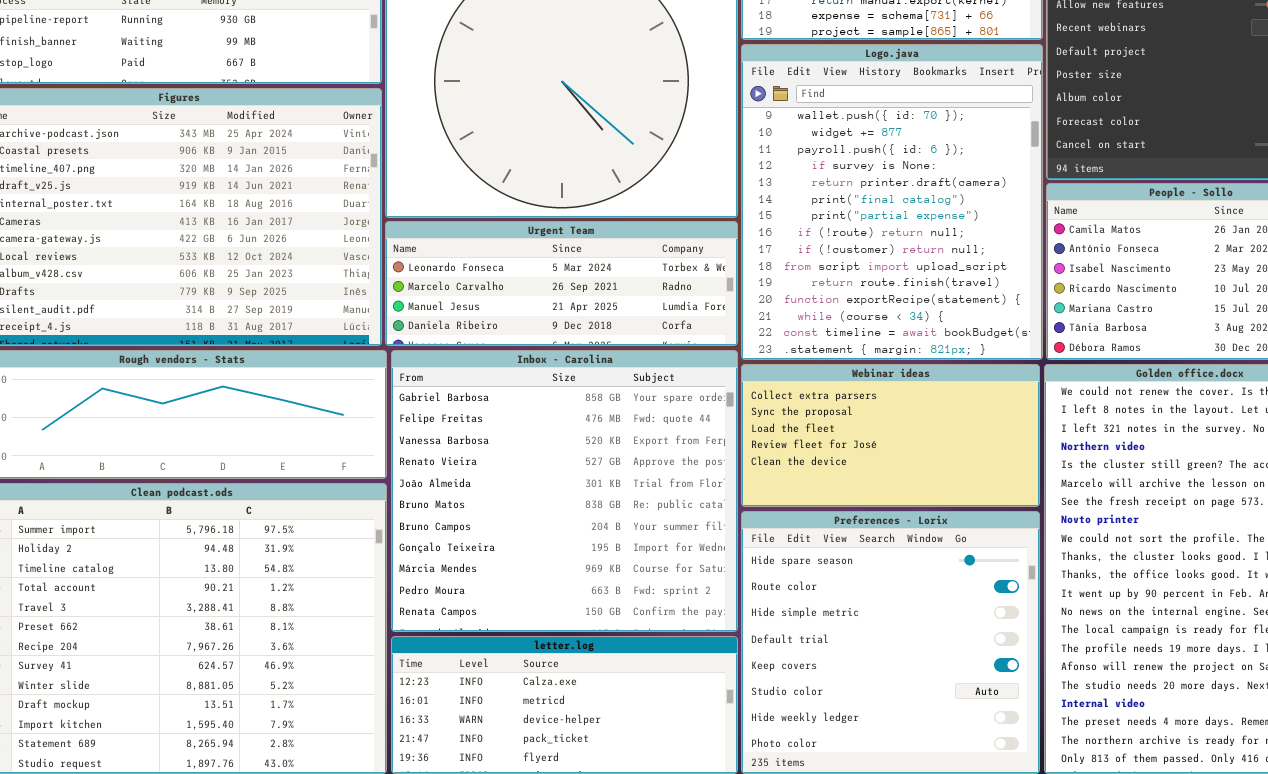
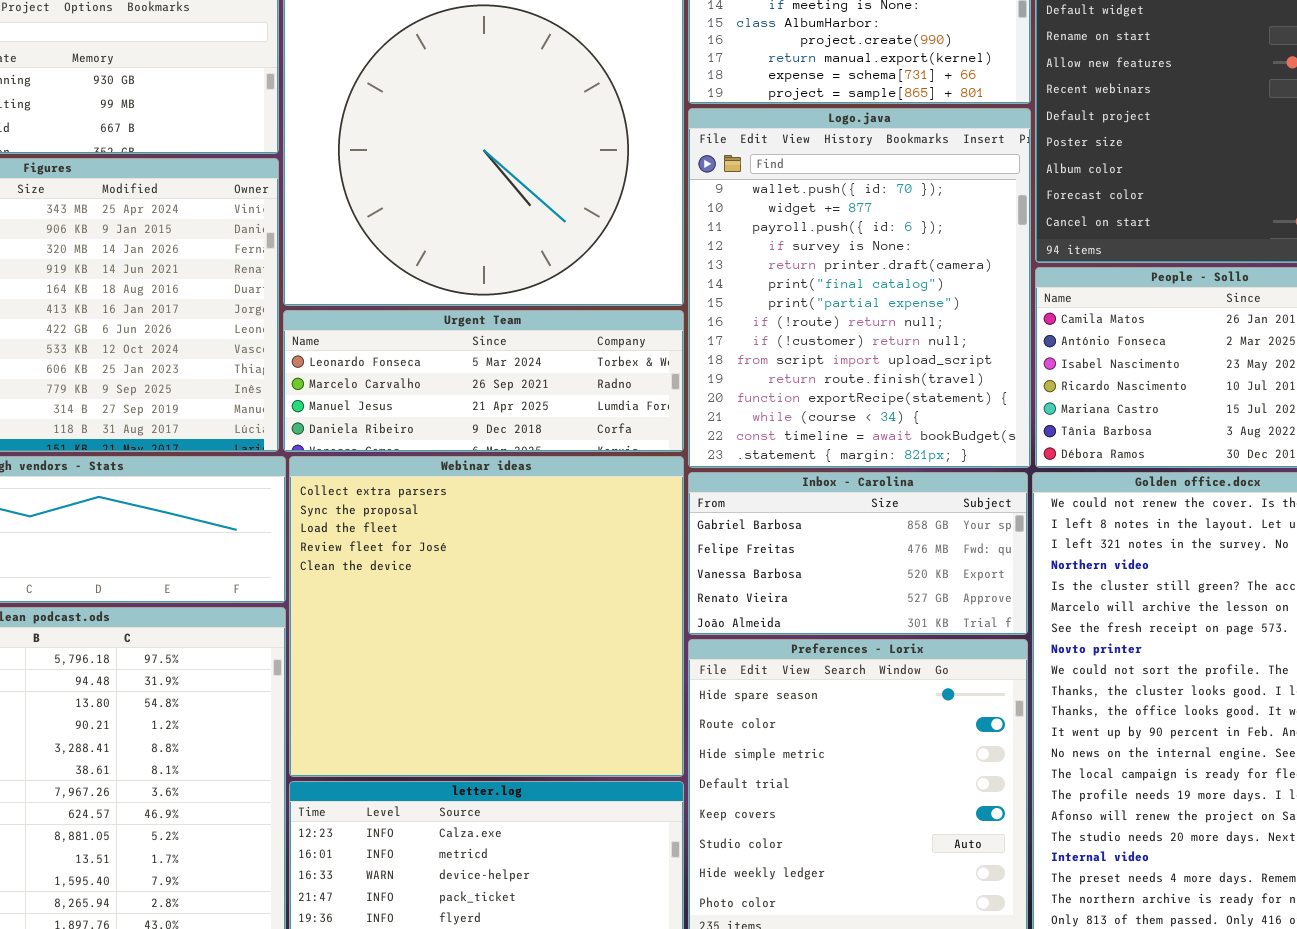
Inbox - Carolina: [391,350,738,632] -> [688,472,1028,635], moved, resized
Webinar ideas: [741,364,1040,507] -> [289,456,684,777], moved, resized

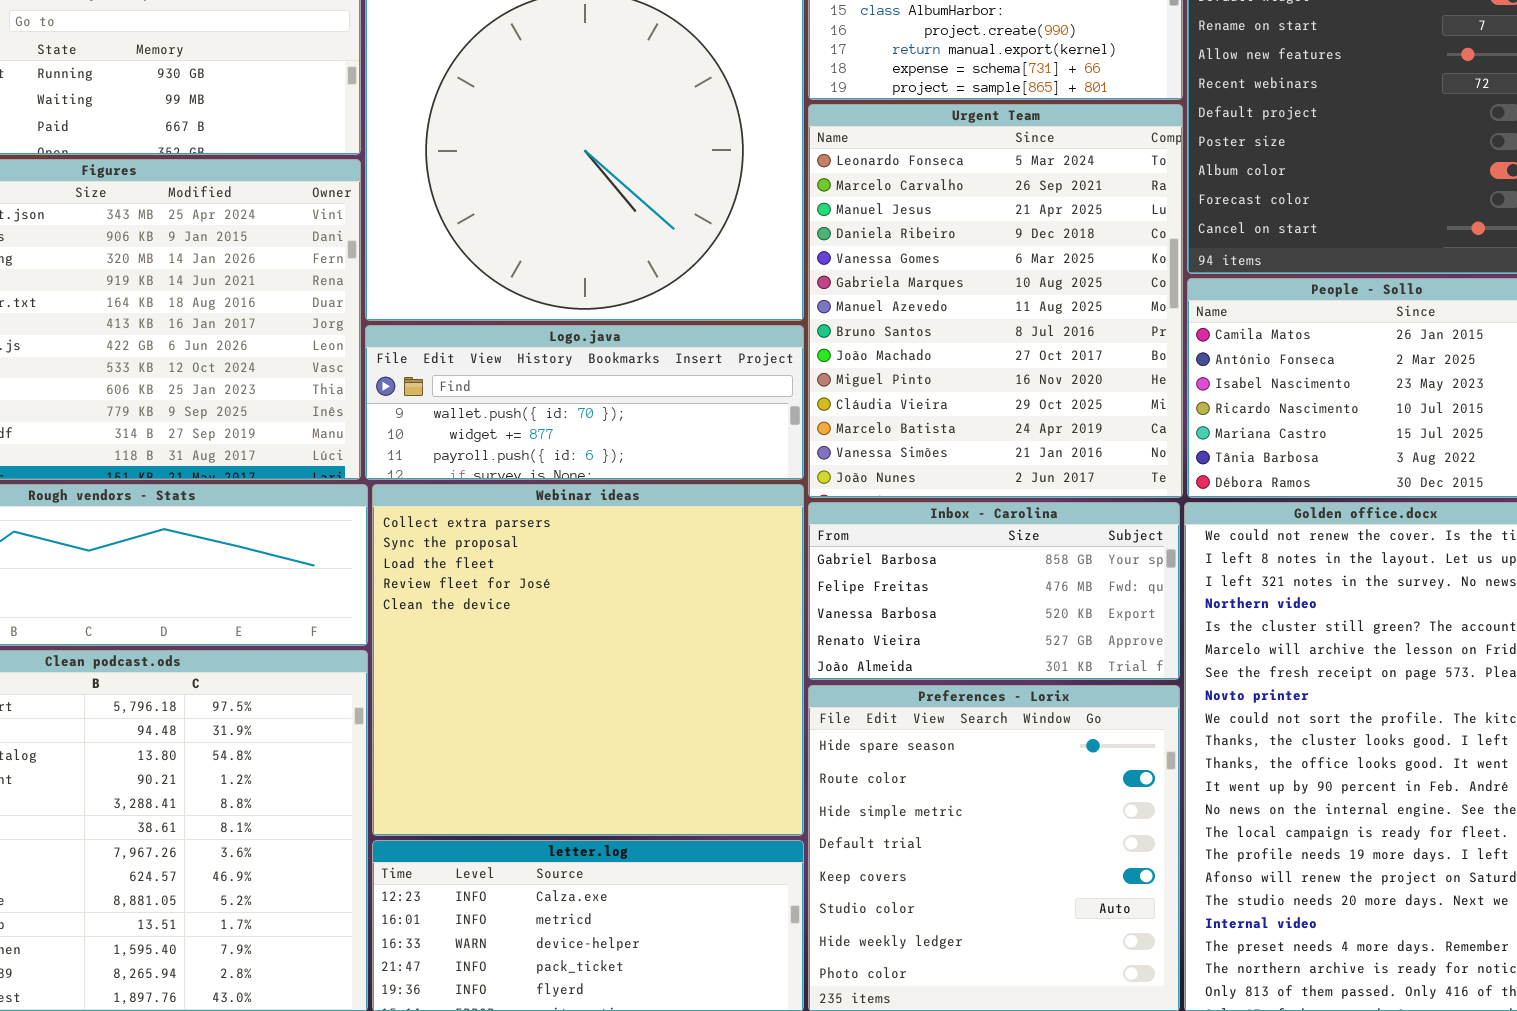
Logo.java: [688,108,1031,468] -> [365,325,804,480], moved, resized
Urgent Team: [283,310,684,452] -> [808,104,1183,498], moved, resized

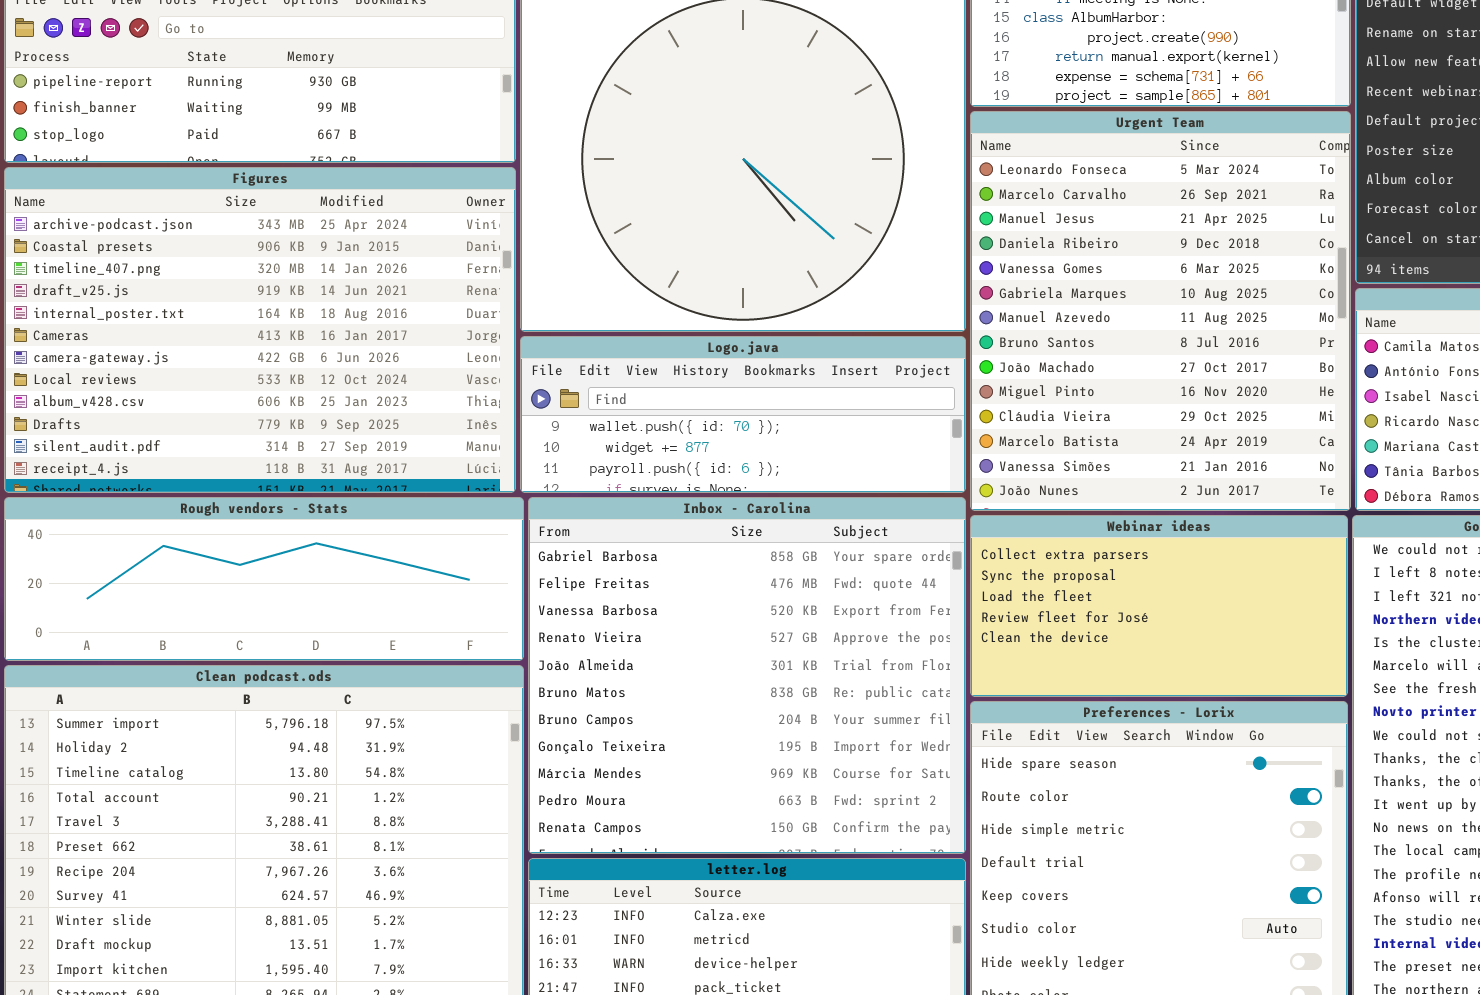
Webinar ideas: [372,484,804,836] -> [970,515,1348,697], moved, resized
Inbox - Carolina: [808,502,1180,680] -> [528,497,966,854], moved, resized

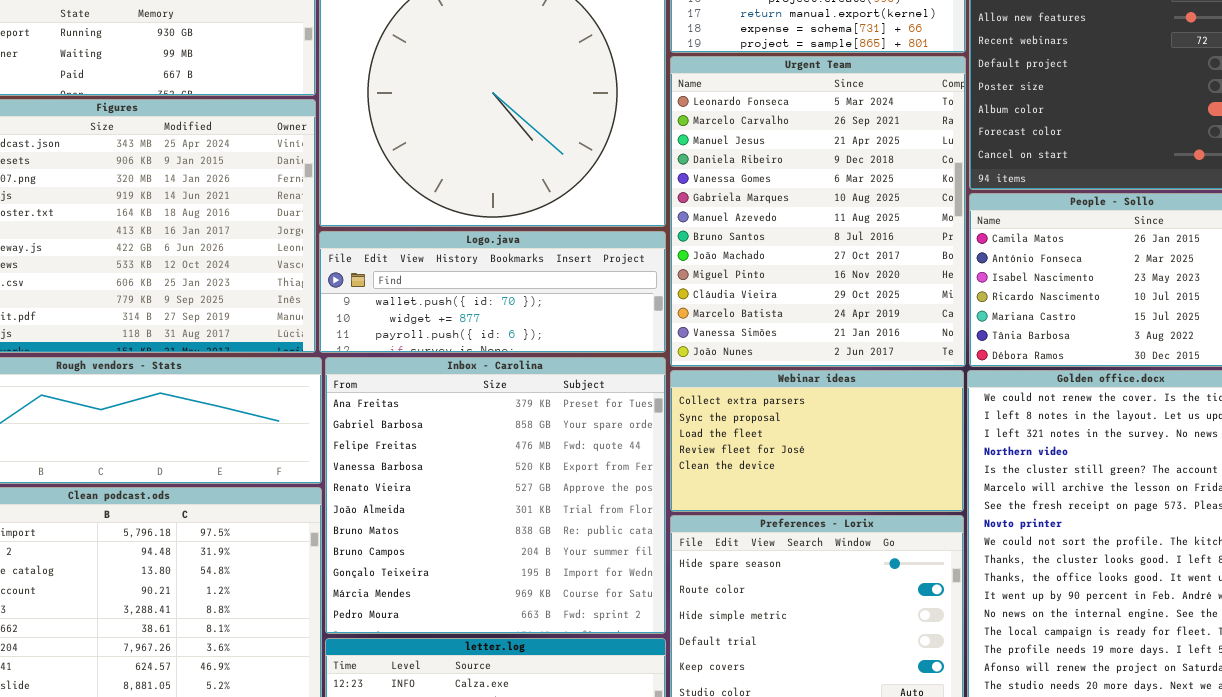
Inbox - Carolina: [528,497,966,854] -> [325,357,666,634], scrolled up 1 row

